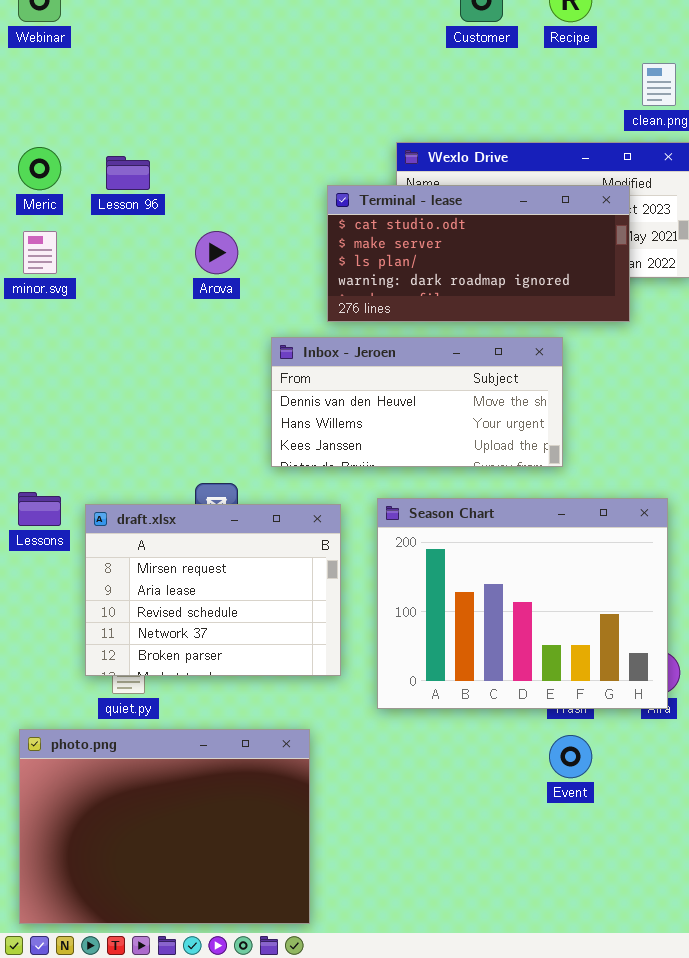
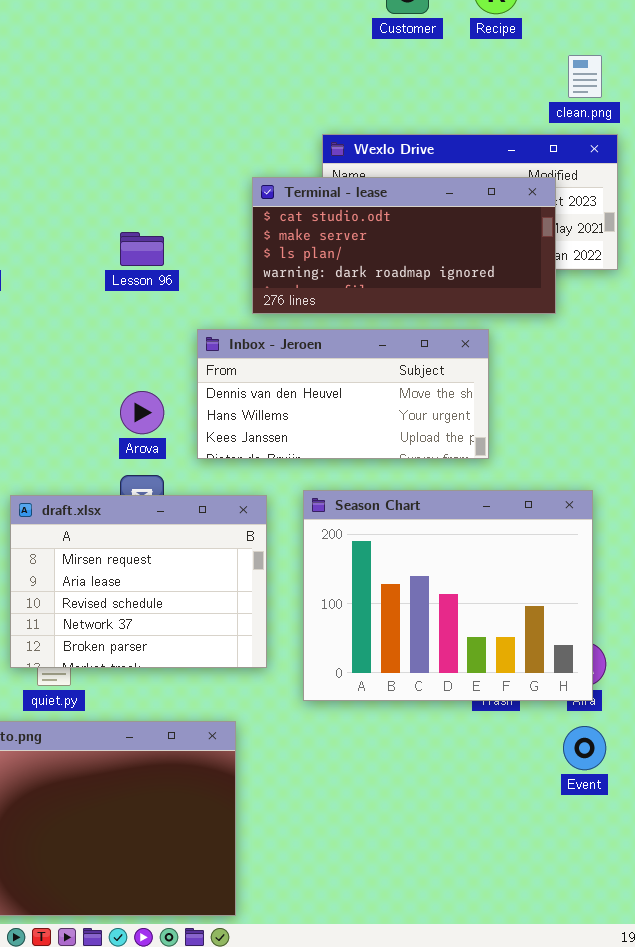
Lesson 96: [106,156,150,190] -> [120,232,164,266], moved
Arova: [195,231,238,274] -> [120,391,164,434], moved
Event: [549,735,592,778] -> [563,726,606,770], moved

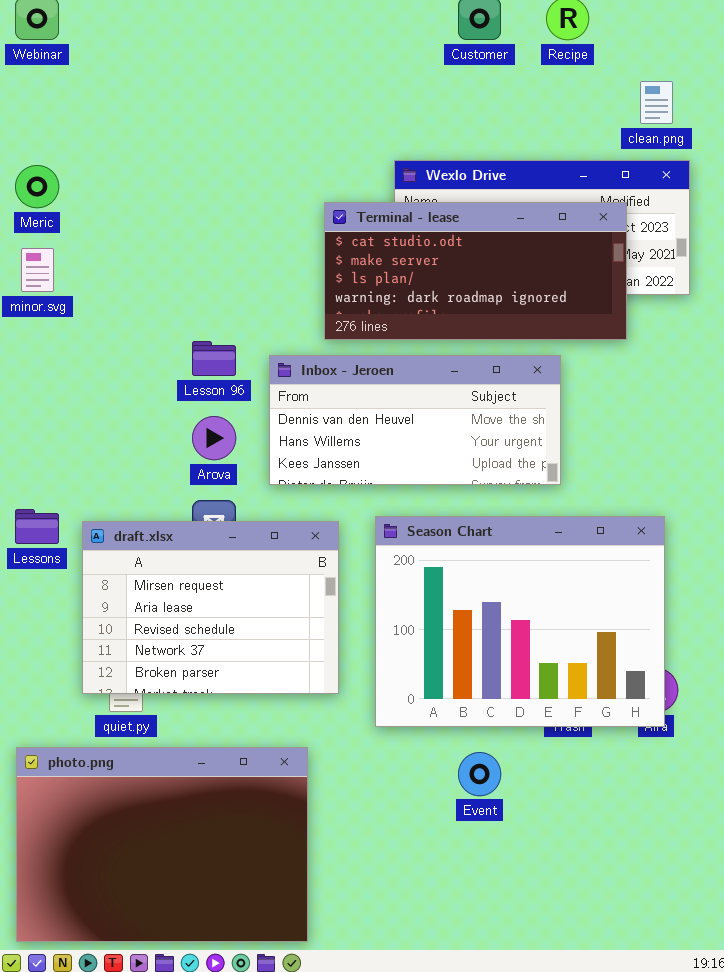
Lesson 96: [120,232,164,266] -> [192,341,236,376], moved
Event: [563,726,606,770] -> [458,752,501,796], moved

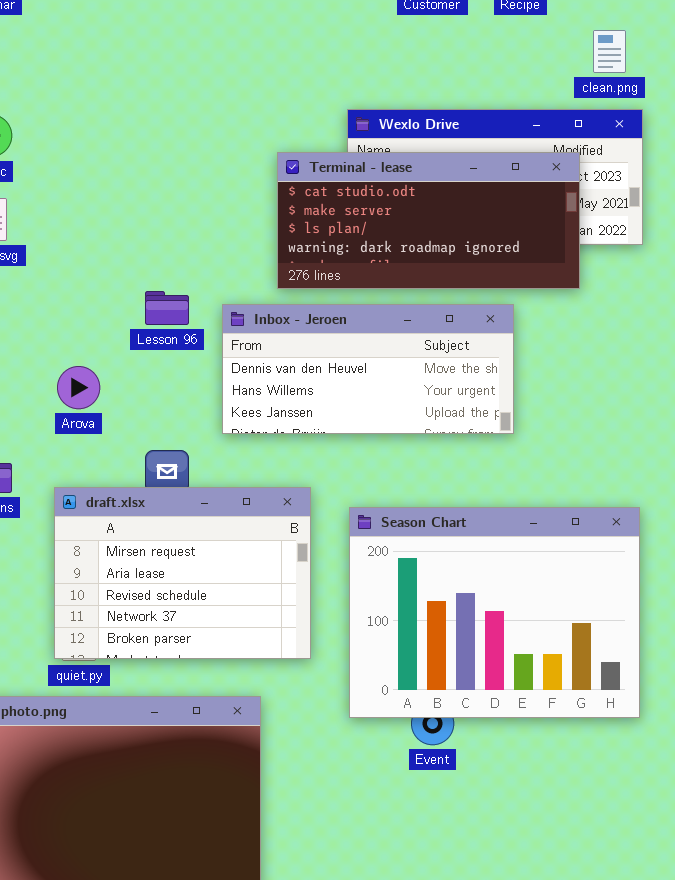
Arova: [192,416,236,460] -> [57,366,100,409], moved
Season Chart: [375,516,665,727] -> [349,507,640,718], moved
draft.xlsx: [82,521,339,694] -> [54,487,311,659], moved

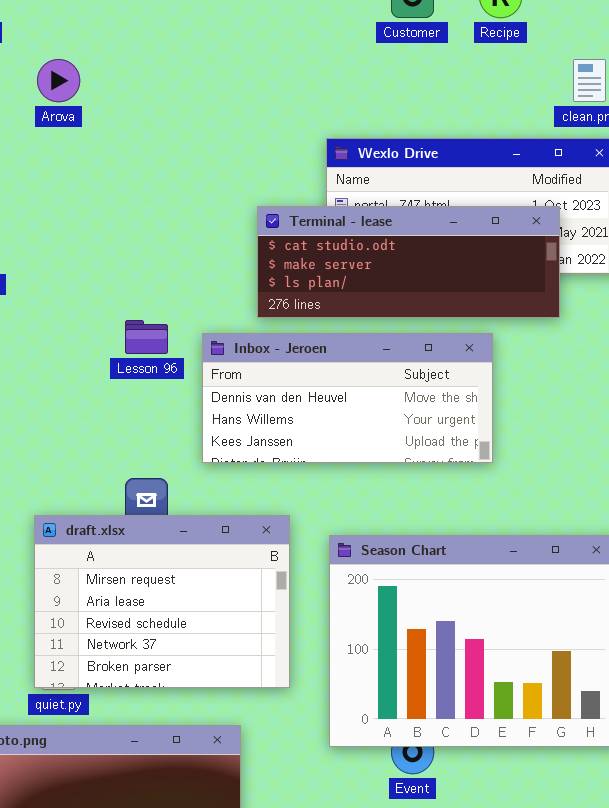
Terminal - lease: [277,152,580,289] -> [257,206,560,318], resized
Arova: [57,366,100,409] -> [37,59,80,102], moved

